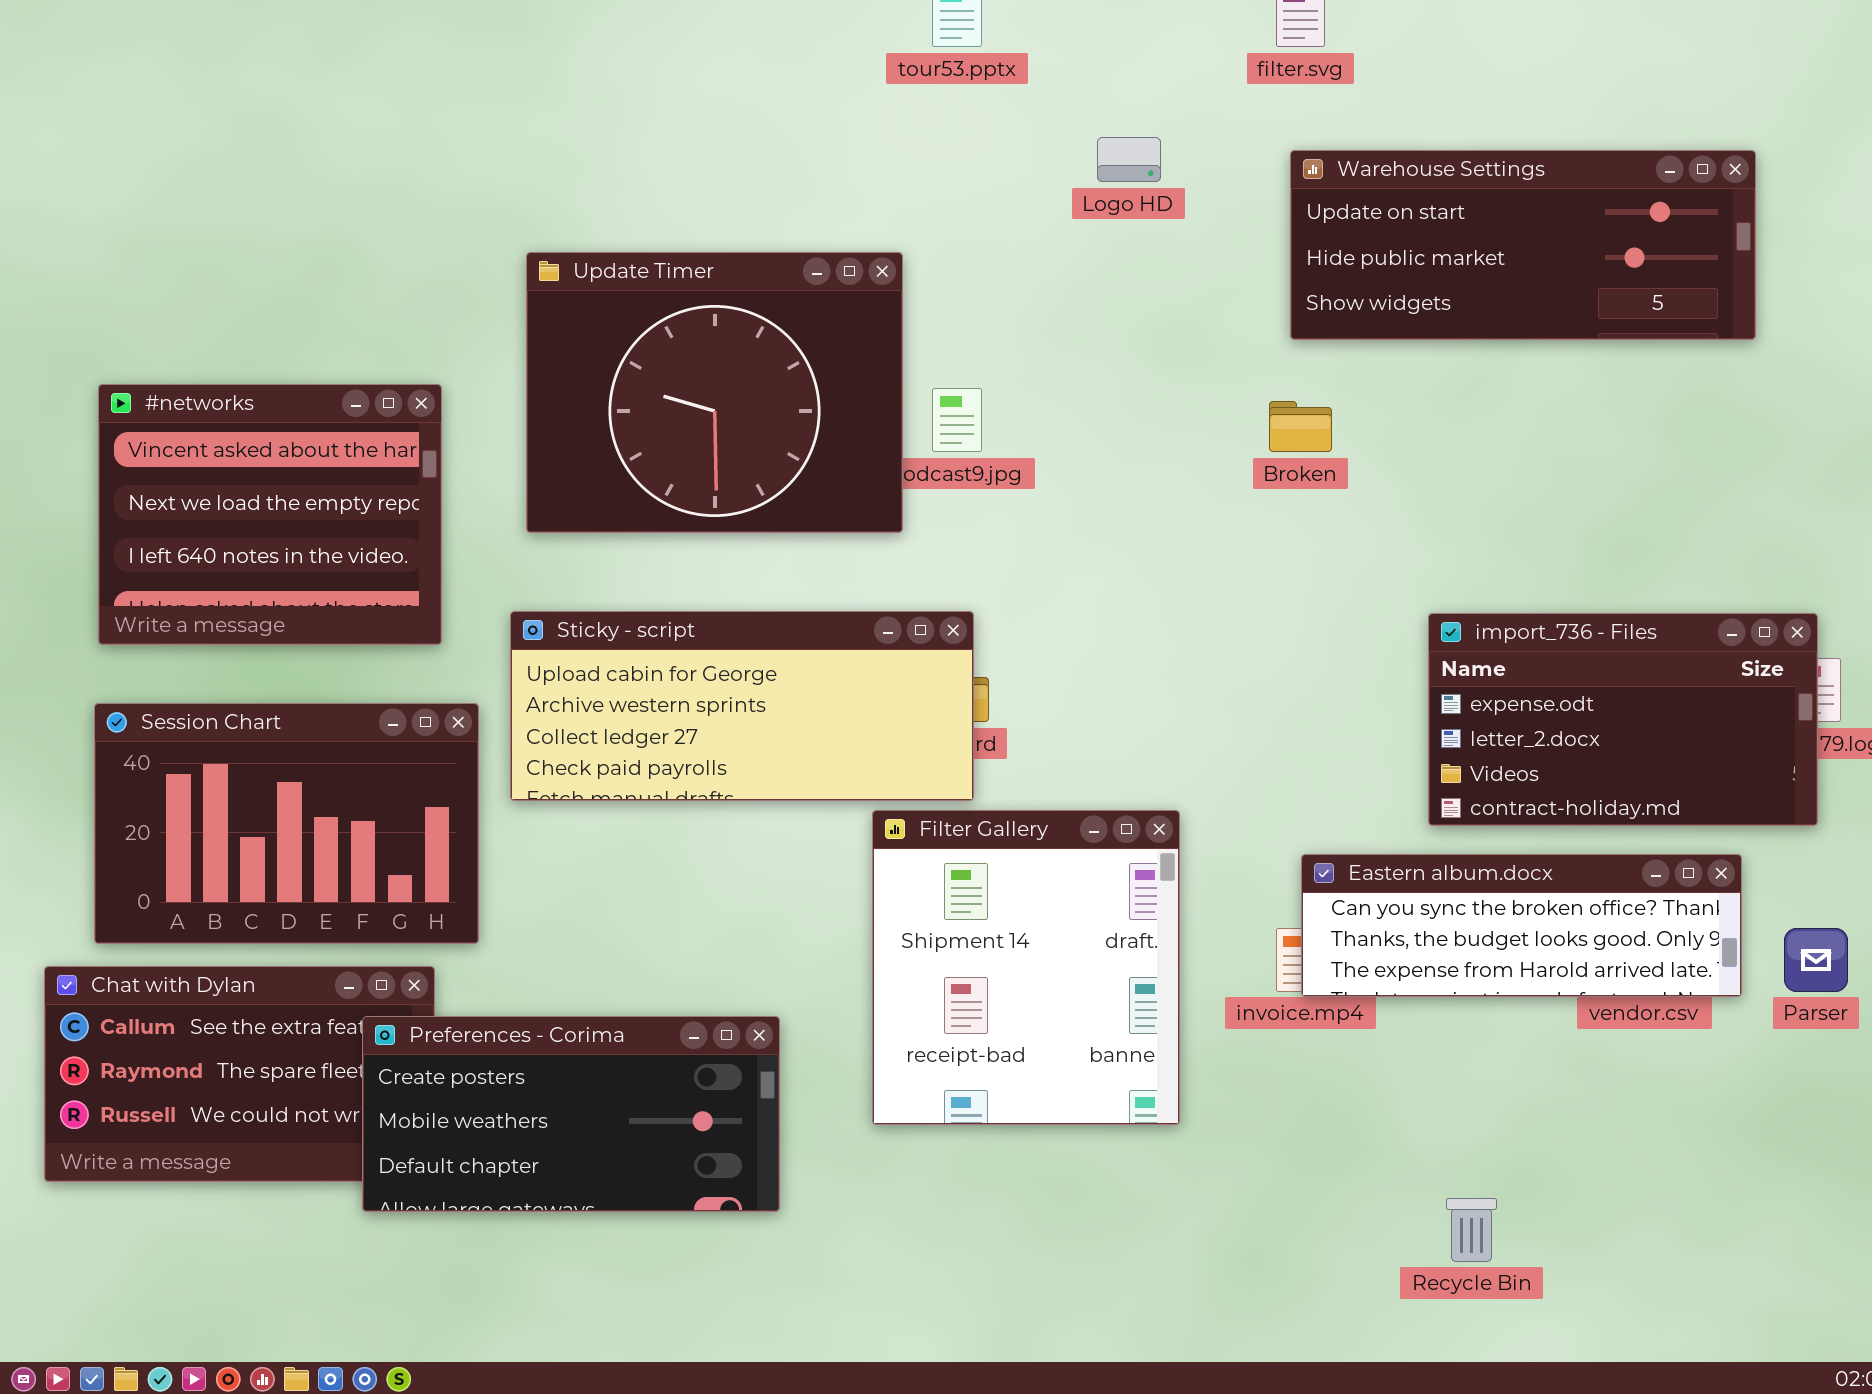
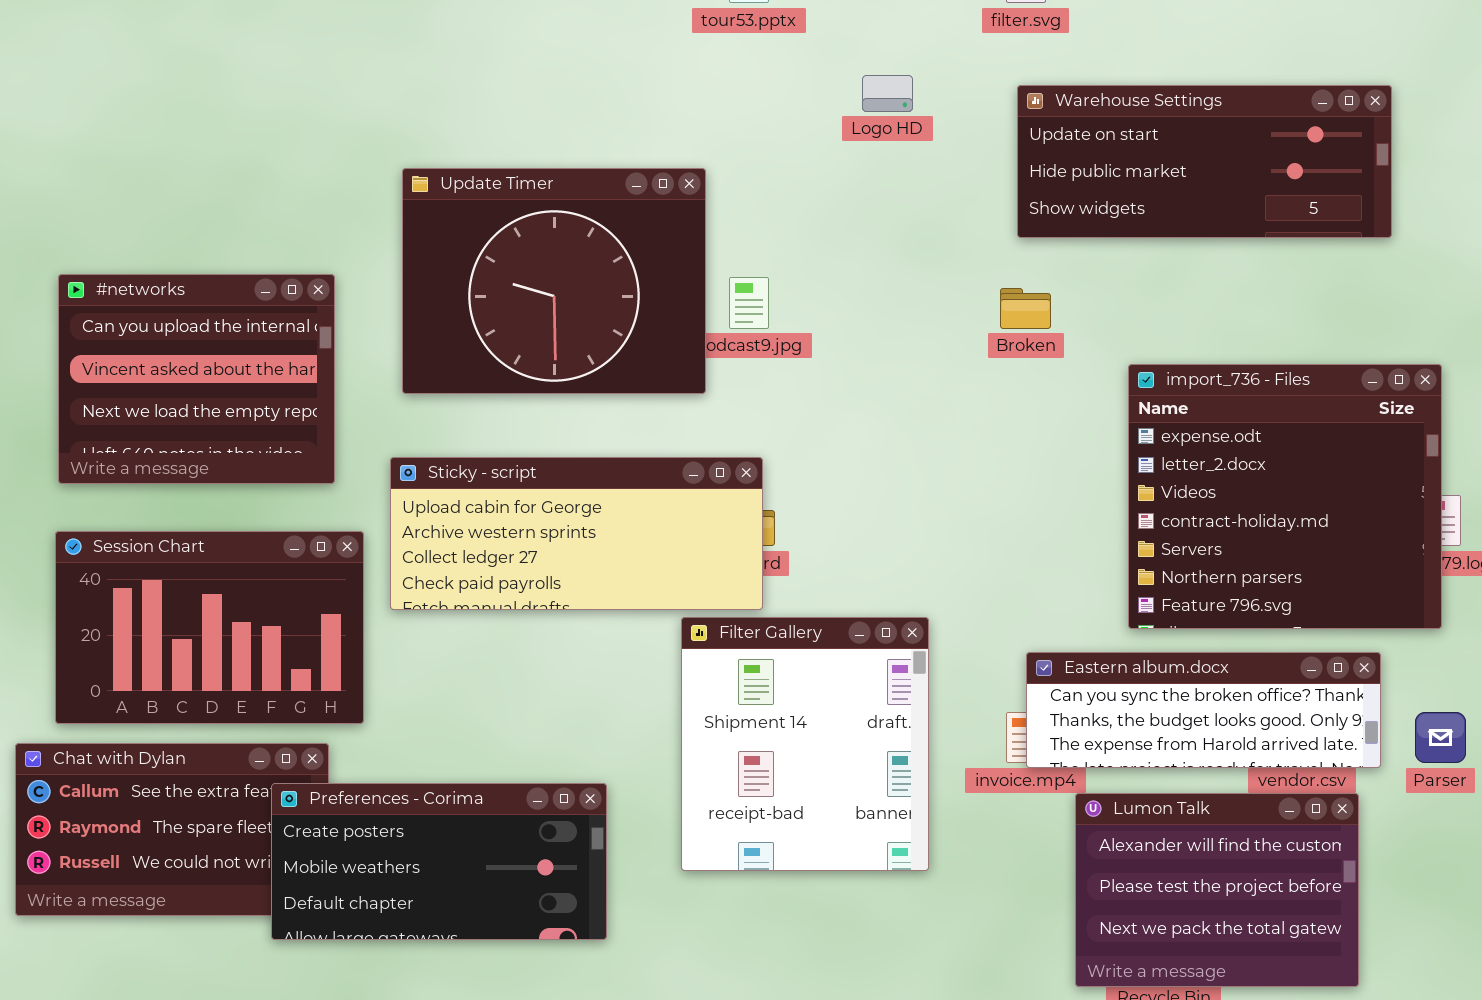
#networks: [98,384,442,645] -> [58,274,335,484], scrolled up 1 row
import_736 - Files: [1428,613,1818,826] -> [1128,364,1442,629], resized
Lumon Talk: none -> [1075,793,1359,987], opened

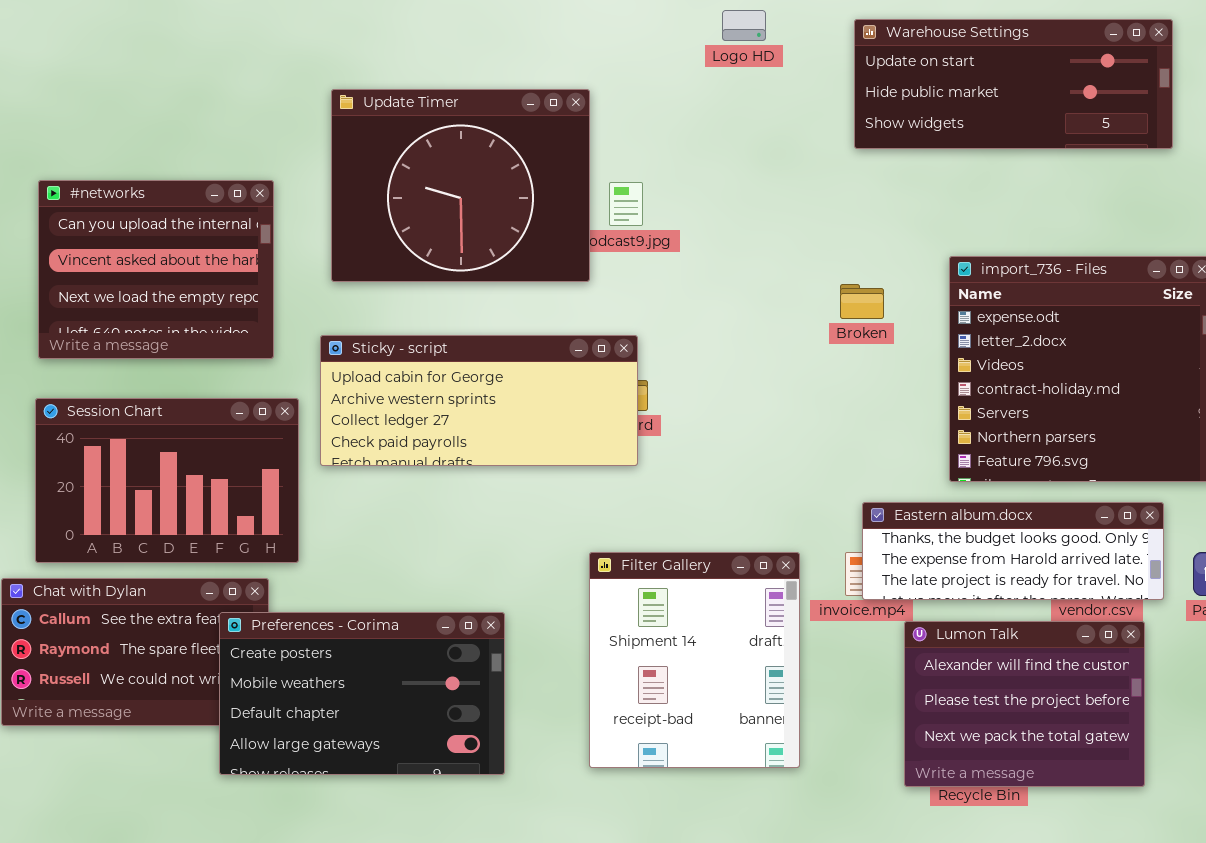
Broken: [1000,288,1051,329] -> [840,284,884,319], moved
Filter Gallery: [681,617,929,871] -> [589,552,800,768], moved
Eastern album.docx: [1026,652,1381,768] -> [862,502,1164,600], scrolled down 1 row
Preferences - Corima: [271,783,607,940] -> [219,612,505,775], resized

